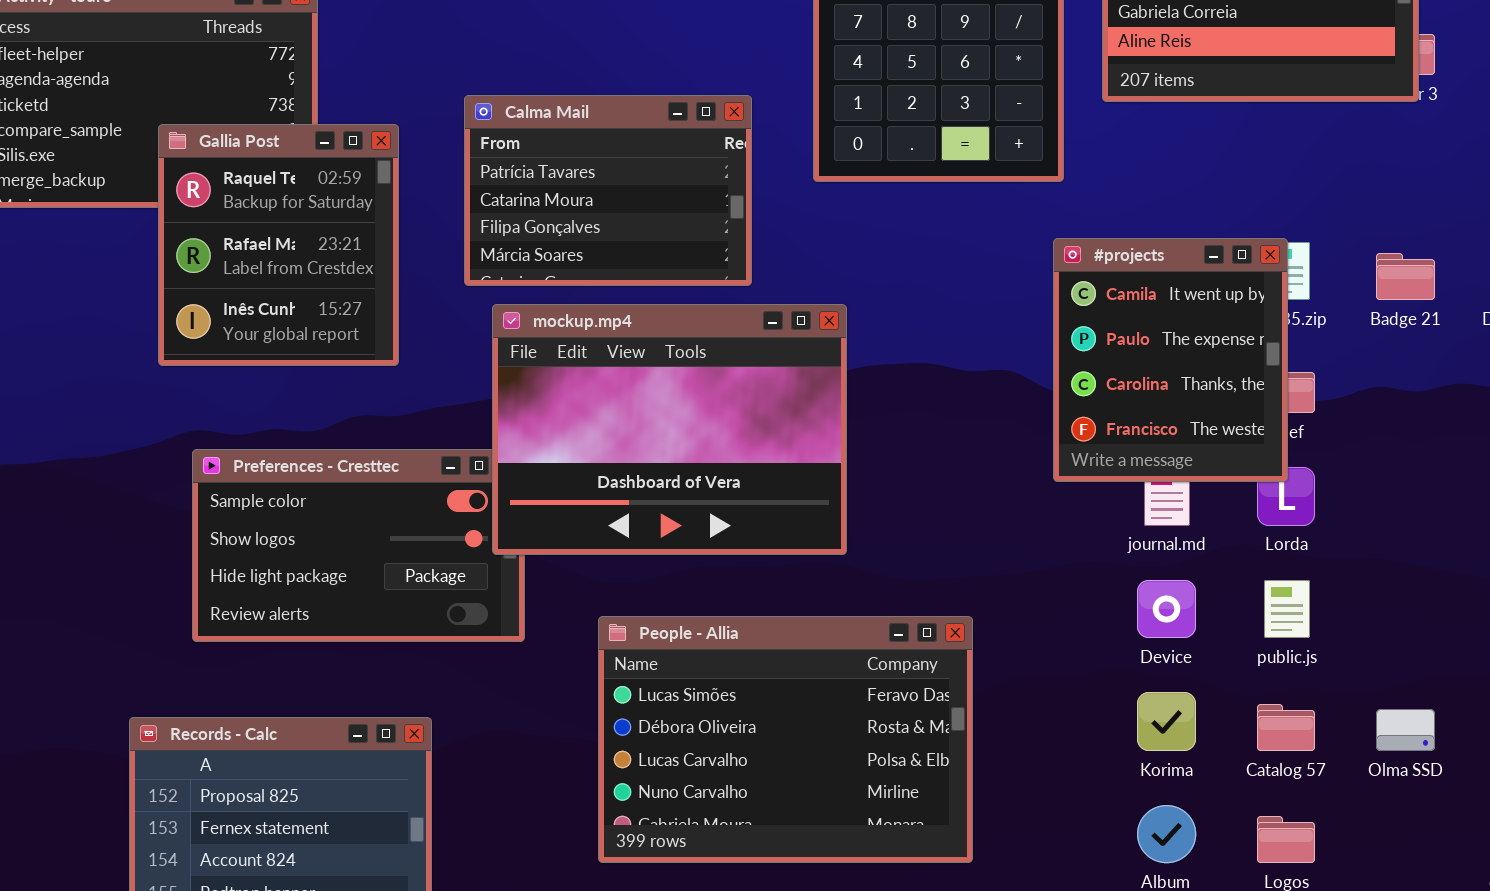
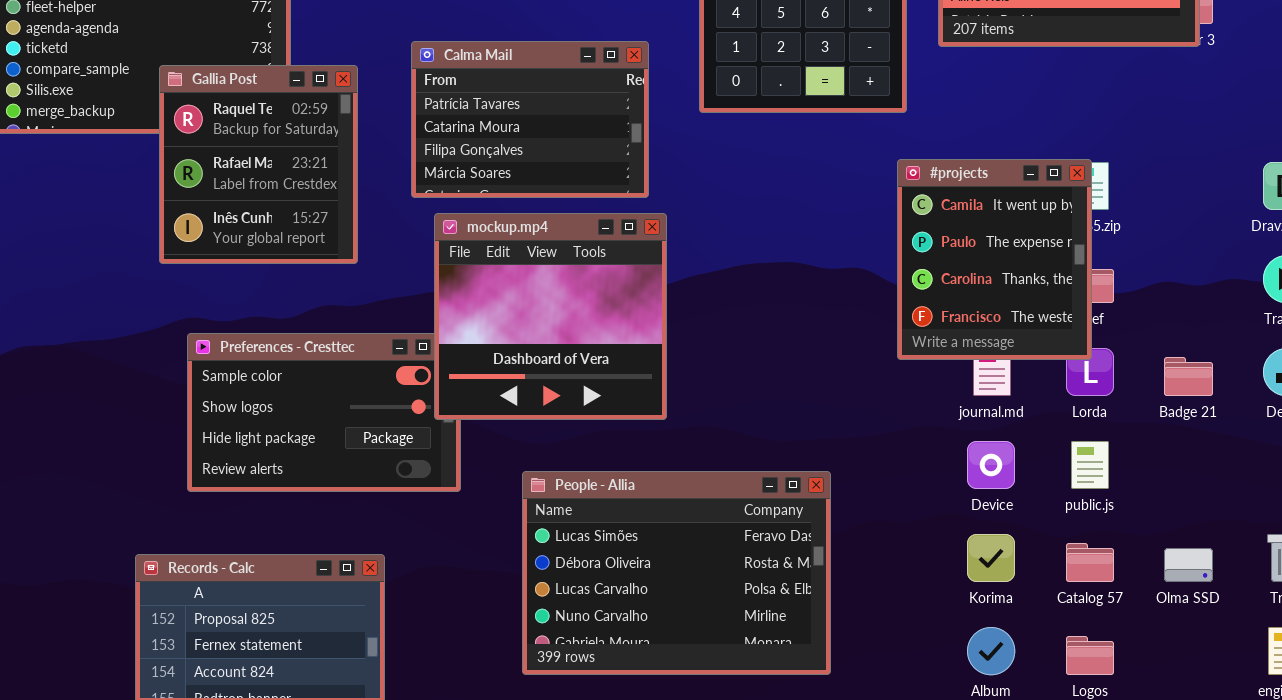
Badge 21: [1376,253,1435,300] -> [1164,357,1213,396], moved
mockup.mp4: [492,304,847,555] -> [434,213,667,420], resized

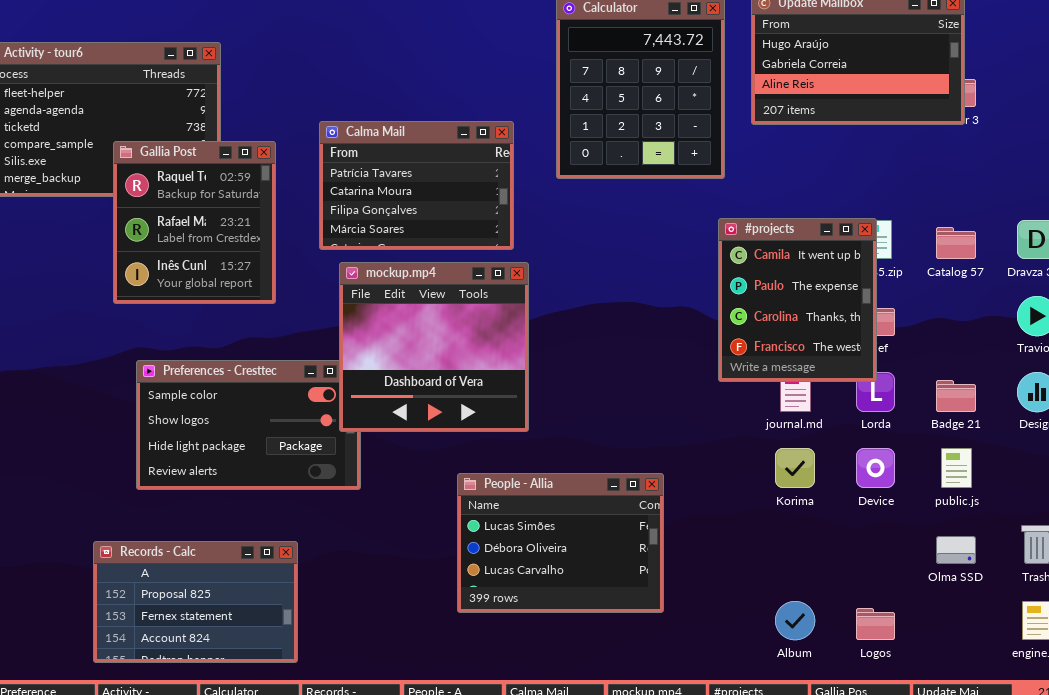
Device: [967,441,1015,489] -> [856,448,895,488], moved
public.js: [1071,441,1109,489] -> [941,448,972,488], moved
People - Allia: [522,471,831,675] -> [457,473,664,613], resized
Korima: [967,534,1015,582] -> [775,448,815,488], moved
Catalog 57: [1066,543,1114,582] -> [936,227,976,259], moved

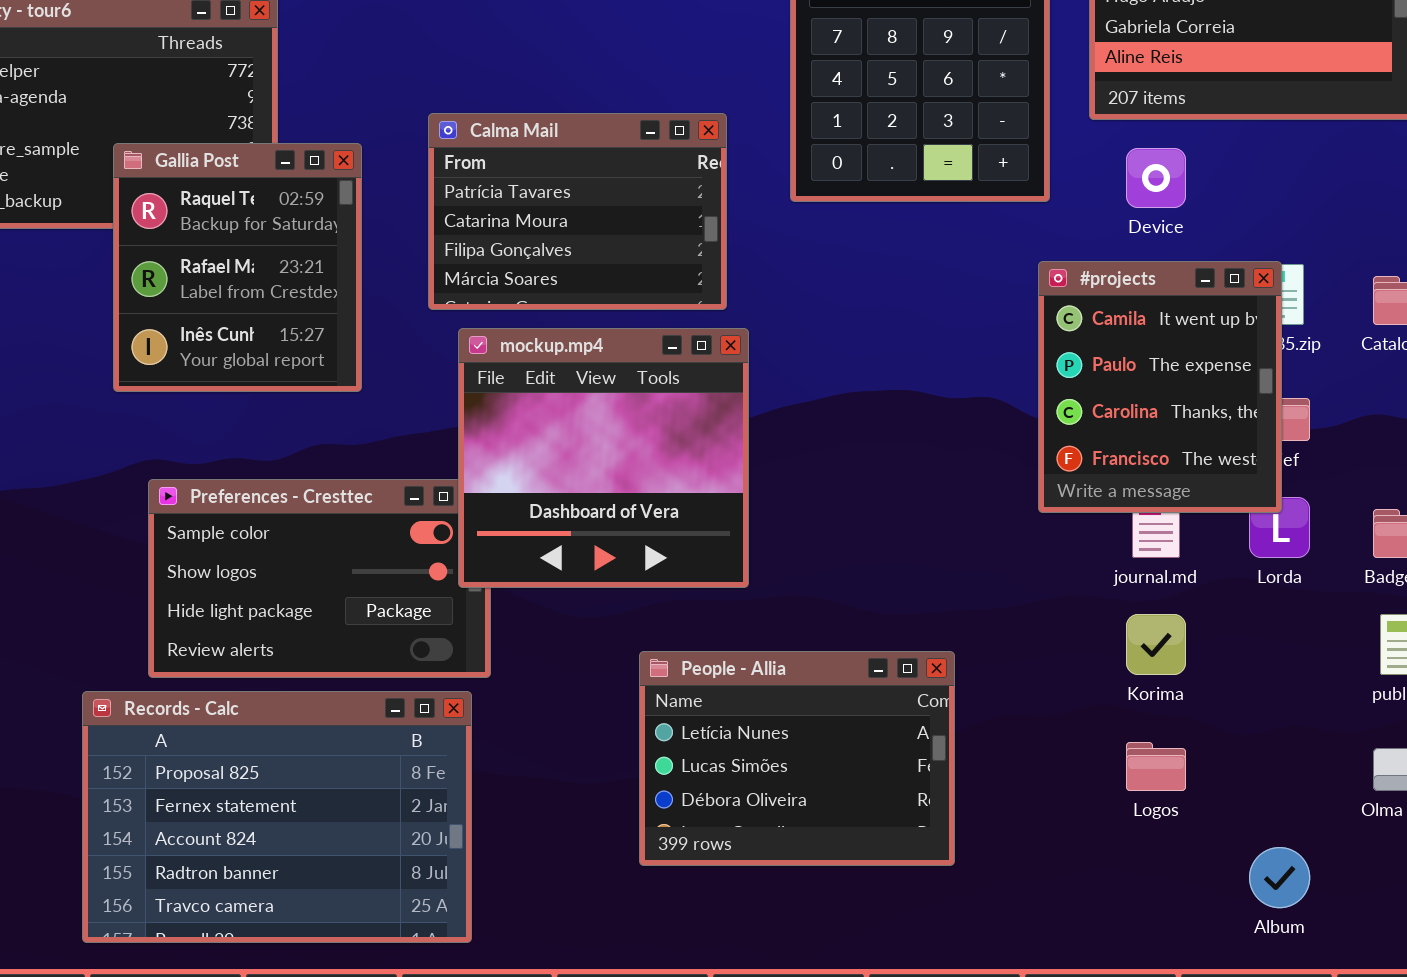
Device: [856,448,895,488] -> [1126,148,1186,208], moved
People - Allia: [457,473,664,613] -> [639,651,955,866], scrolled up 1 row
Records - Calc: [93,541,298,663] -> [82,691,472,943], resized
Album: [775,601,815,640] -> [1249,847,1310,908], moved
Logos: [856,608,895,640] -> [1126,742,1186,791], moved

